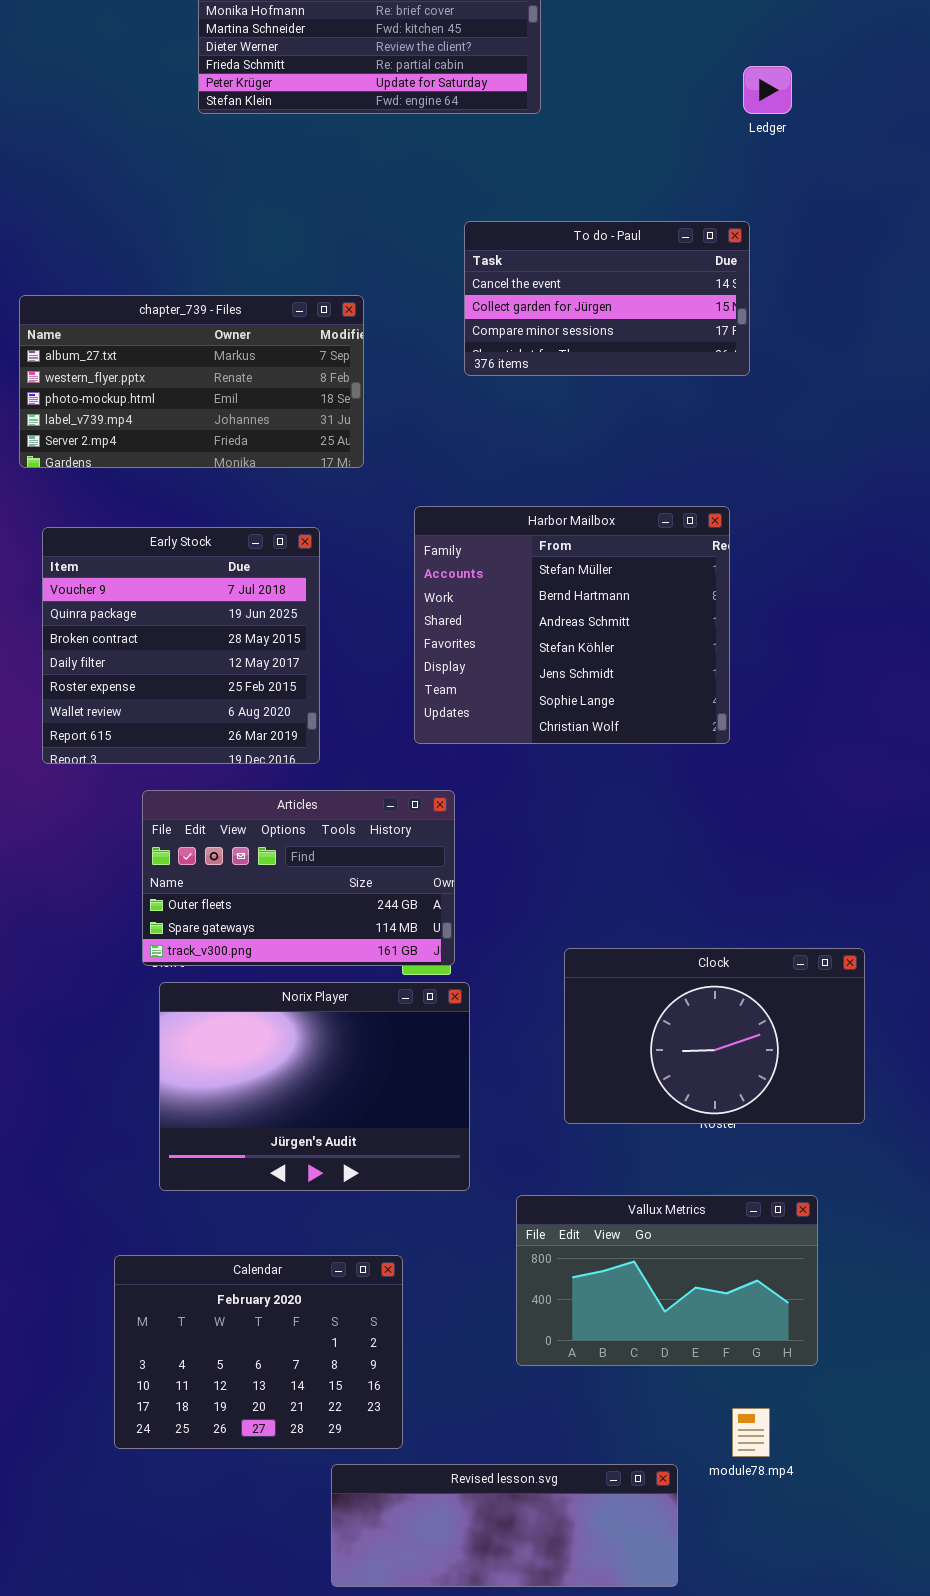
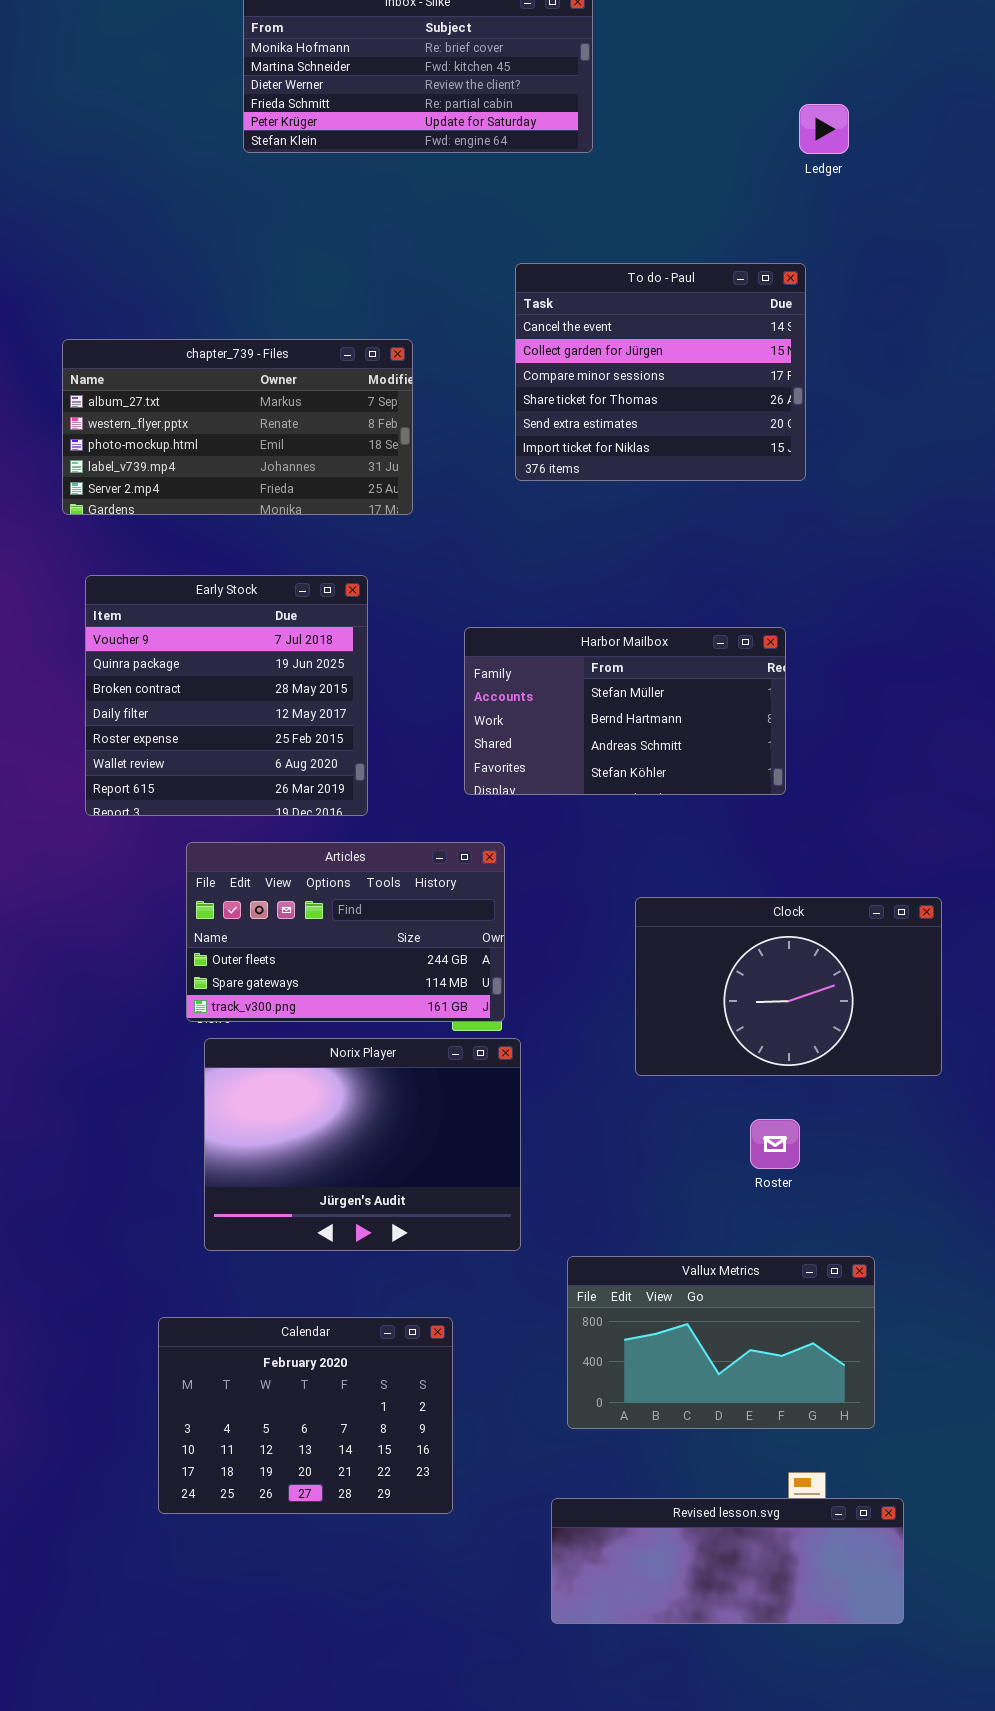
To do - Paul: [464,221,750,376] -> [515,263,806,481], resized
Harbor Mailbox: [414,506,730,744] -> [464,627,786,795], resized
Clock: [564,948,865,1124] -> [635,897,942,1076], moved
Revised lesson.svg: [331,1464,678,1587] -> [551,1498,904,1624], moved

